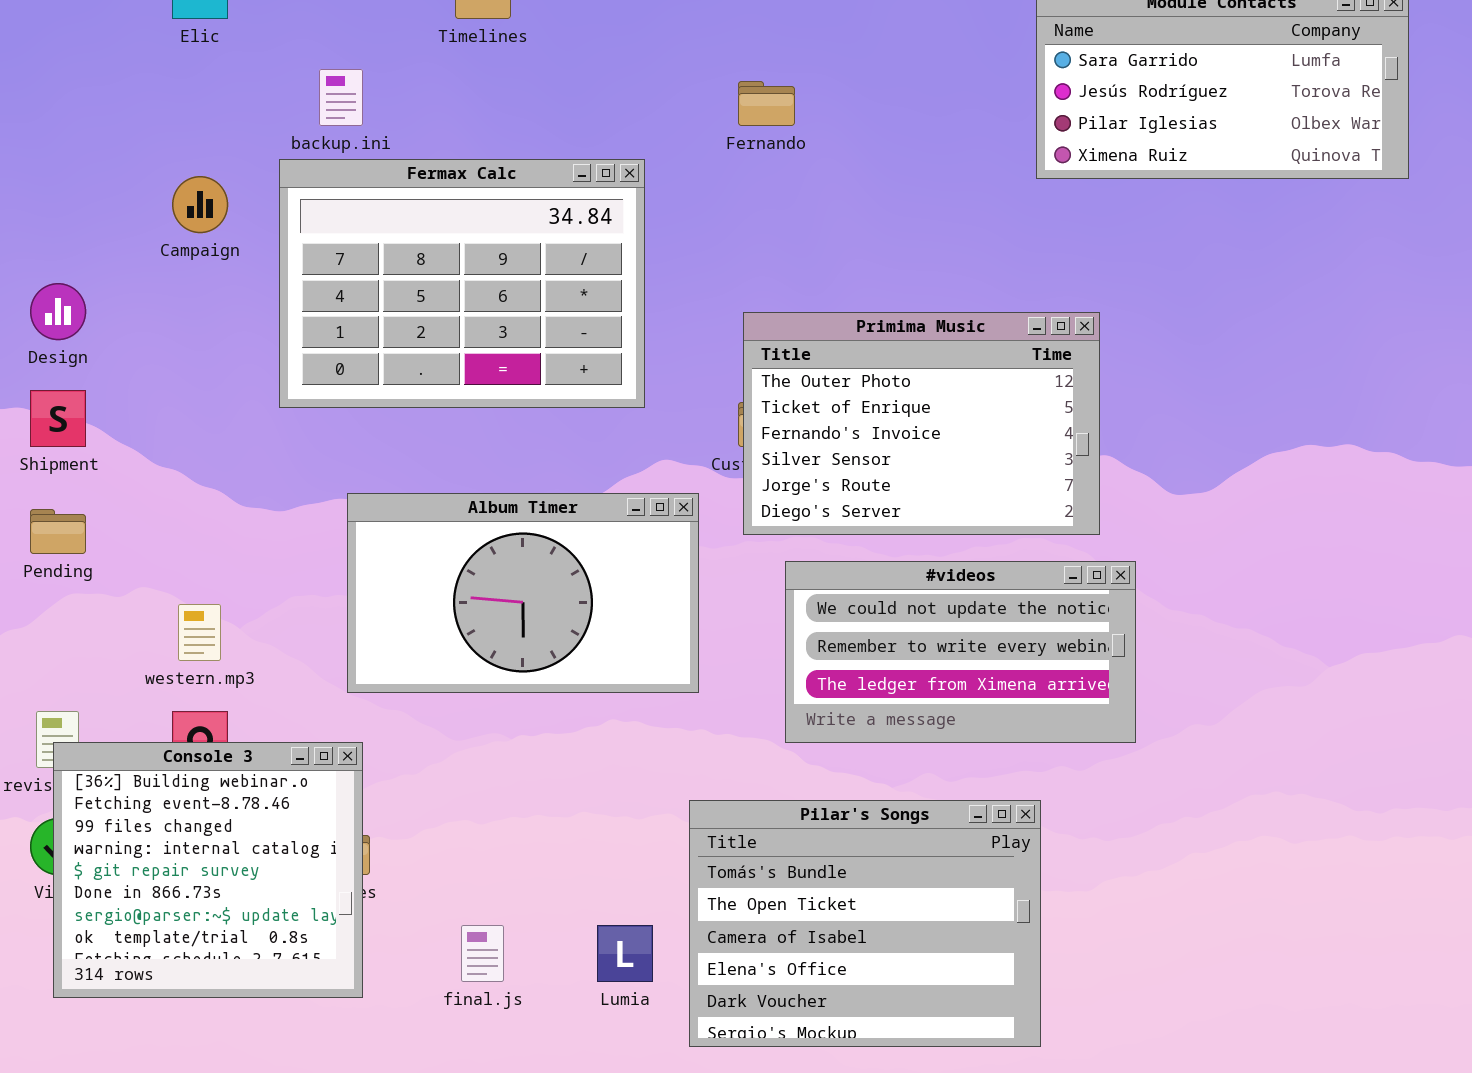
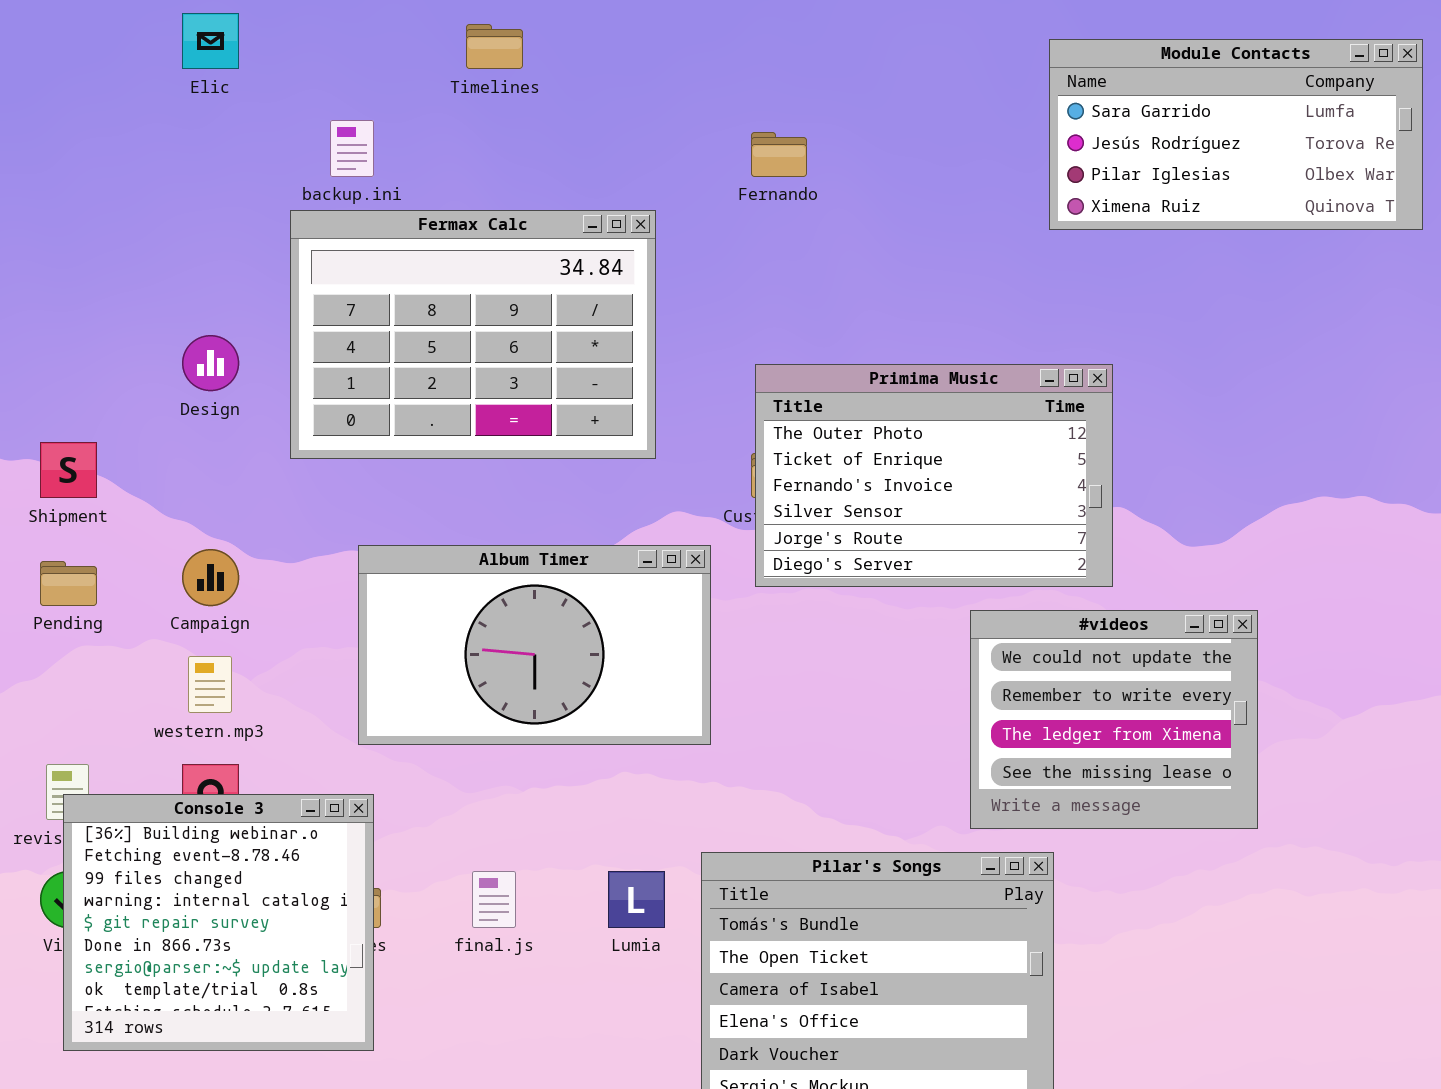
Campaign: [172,176,228,233] -> [182,549,239,606], moved
Design: [30,283,86,340] -> [182,335,239,391], moved
#videos: [785,561,1136,743] -> [970,610,1258,829], moved, resized
final.js: [461,925,504,982] -> [472,871,516,928], moved
Lumia: [597,925,653,982] -> [608,871,665,928], moved

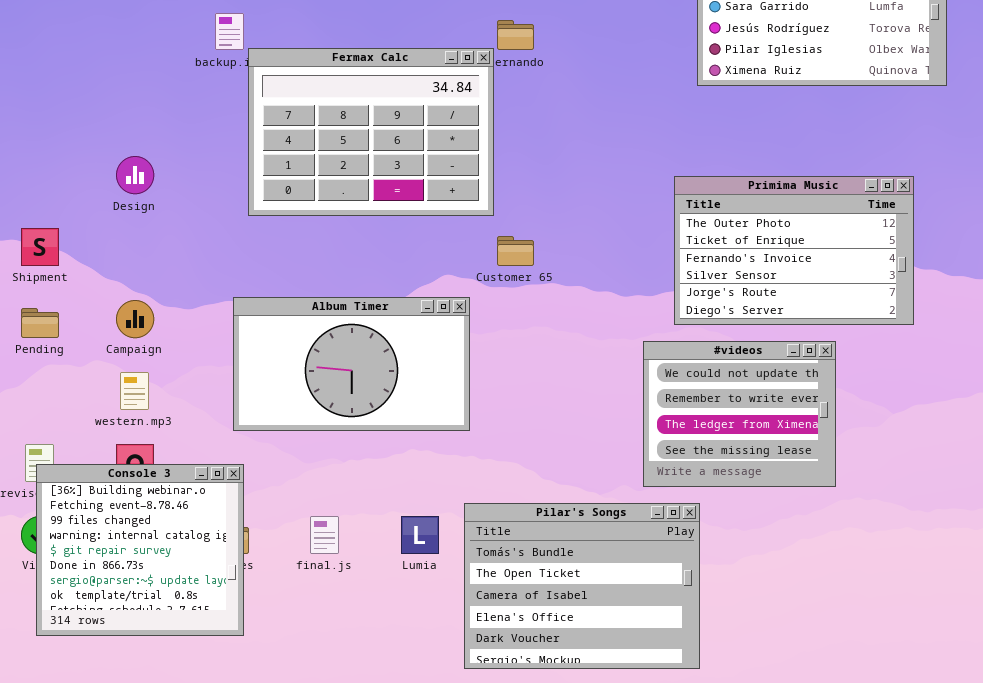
Fermax Calc: [290,210,656,459] -> [248,48,494,216], moved
Primima Music: [755,364,1113,587] -> [674,176,914,325], moved

